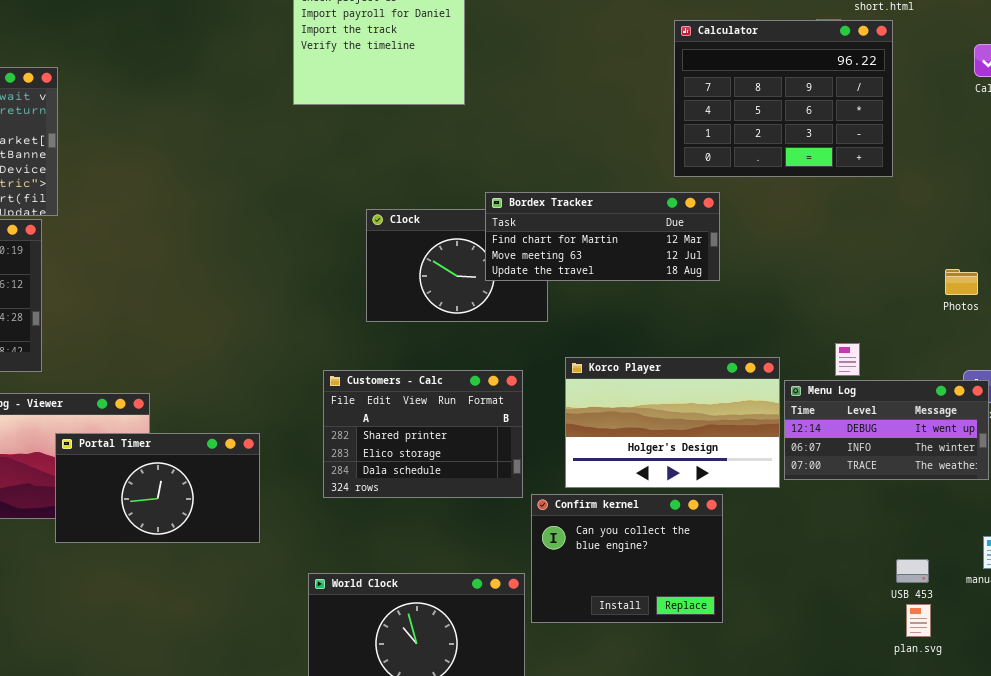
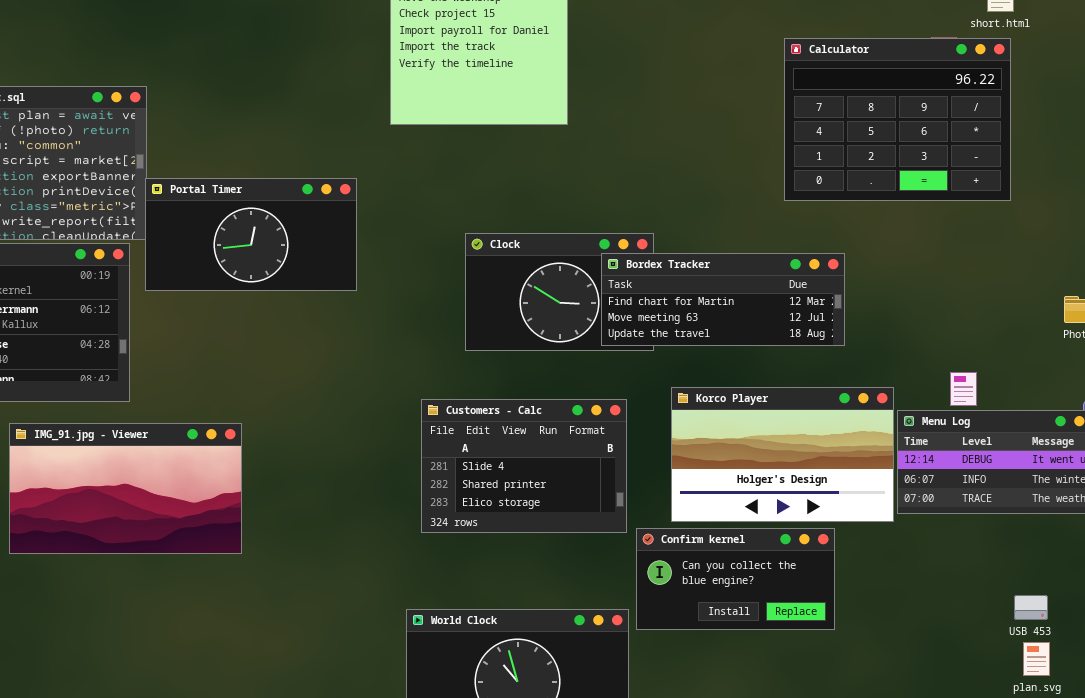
Bordex Tracker: [485,192,720,281] -> [601,253,845,346], moved
Customers - Calc: [323,370,523,498] -> [421,399,627,533], scrolled up 1 row
Portal Timer: [55,433,260,543] -> [145,178,357,291], moved
Confirm kernel: [531,494,723,623] -> [636,528,835,630], resized

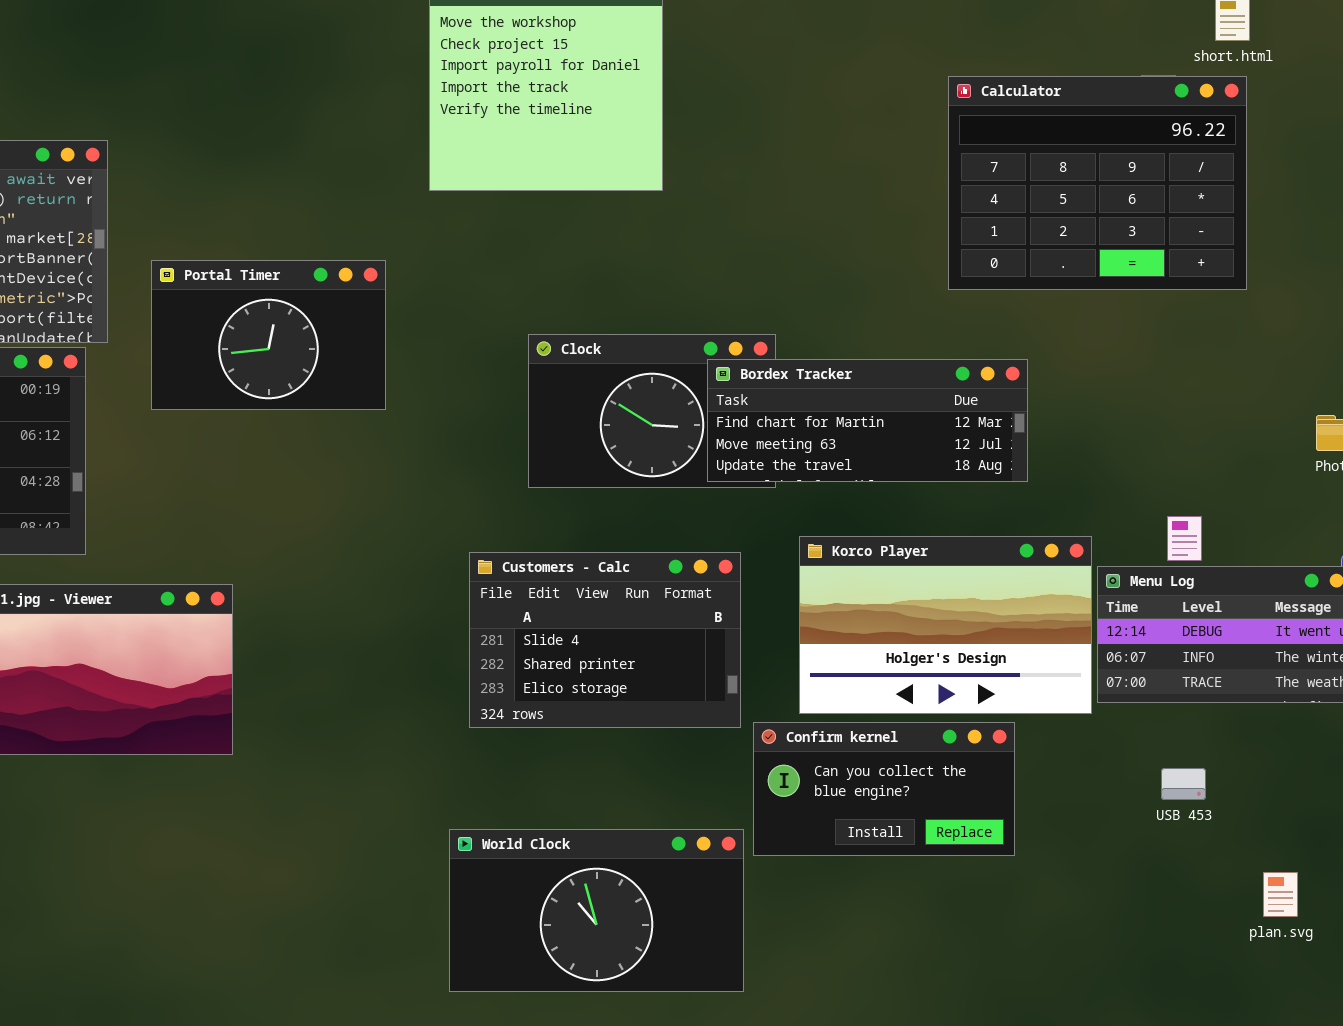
Portal Timer: [145,178,357,291] -> [151,260,386,410], resized
USB 453: [1014,595,1048,620] -> [1161,768,1206,800], moved

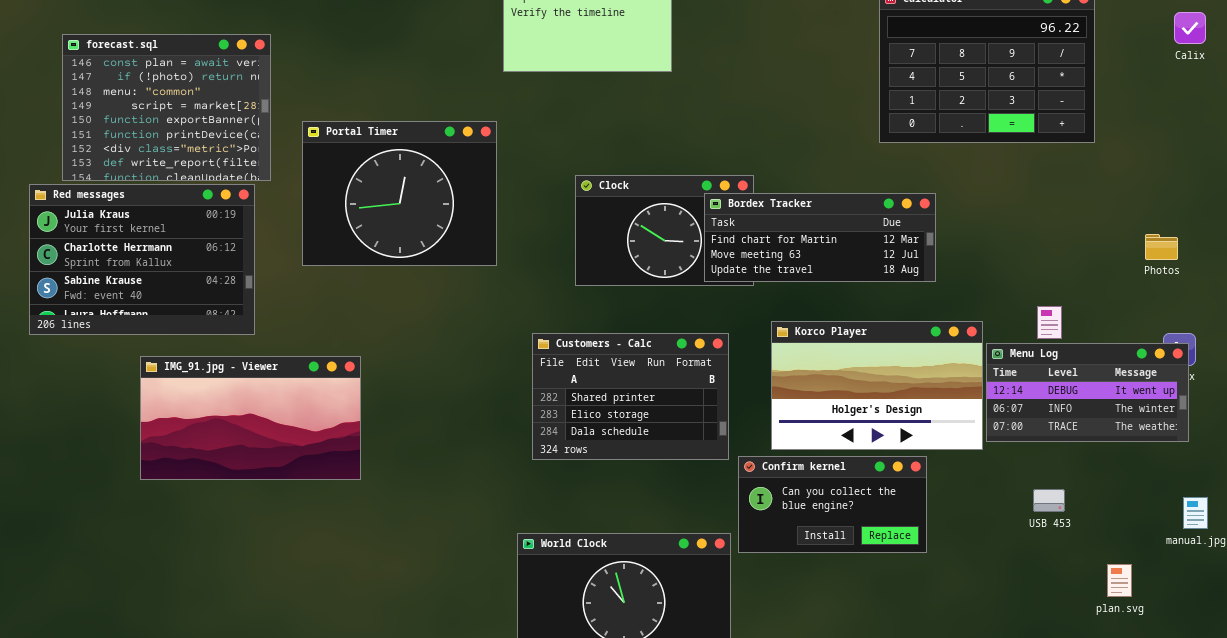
Portal Timer: [151,260,386,410] -> [302,121,497,266], resized
Customers - Calc: [469,552,741,728] -> [532,333,729,460], scrolled down 1 row

